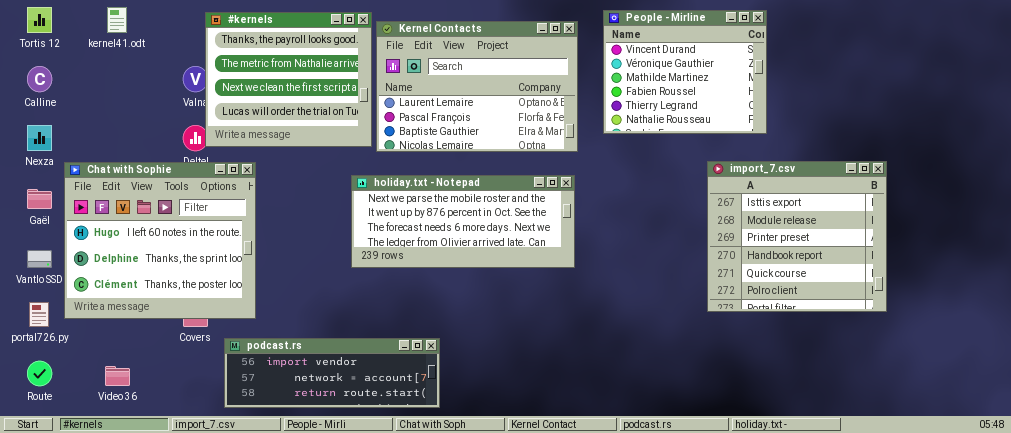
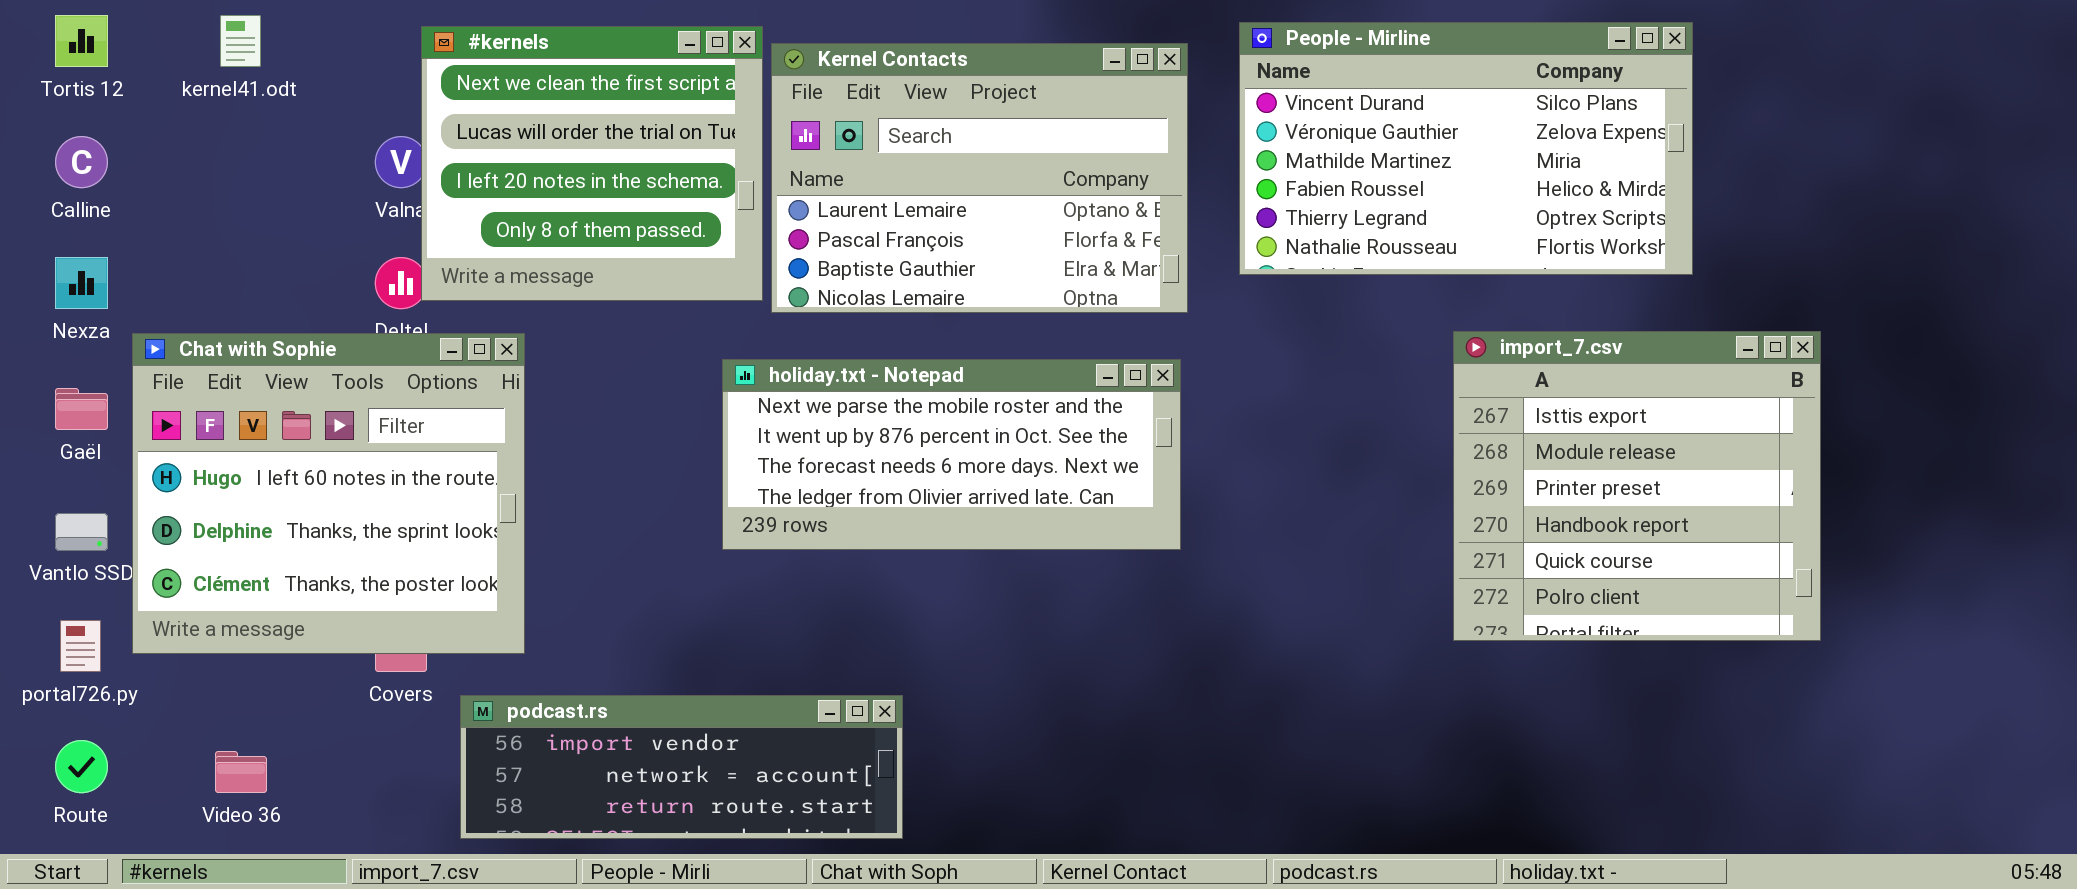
People - Mirline: [603,10,767,134] -> [1239,22,1693,275], resized
#kernels: [205,12,372,147] -> [421,26,763,301], scrolled down 2 rows

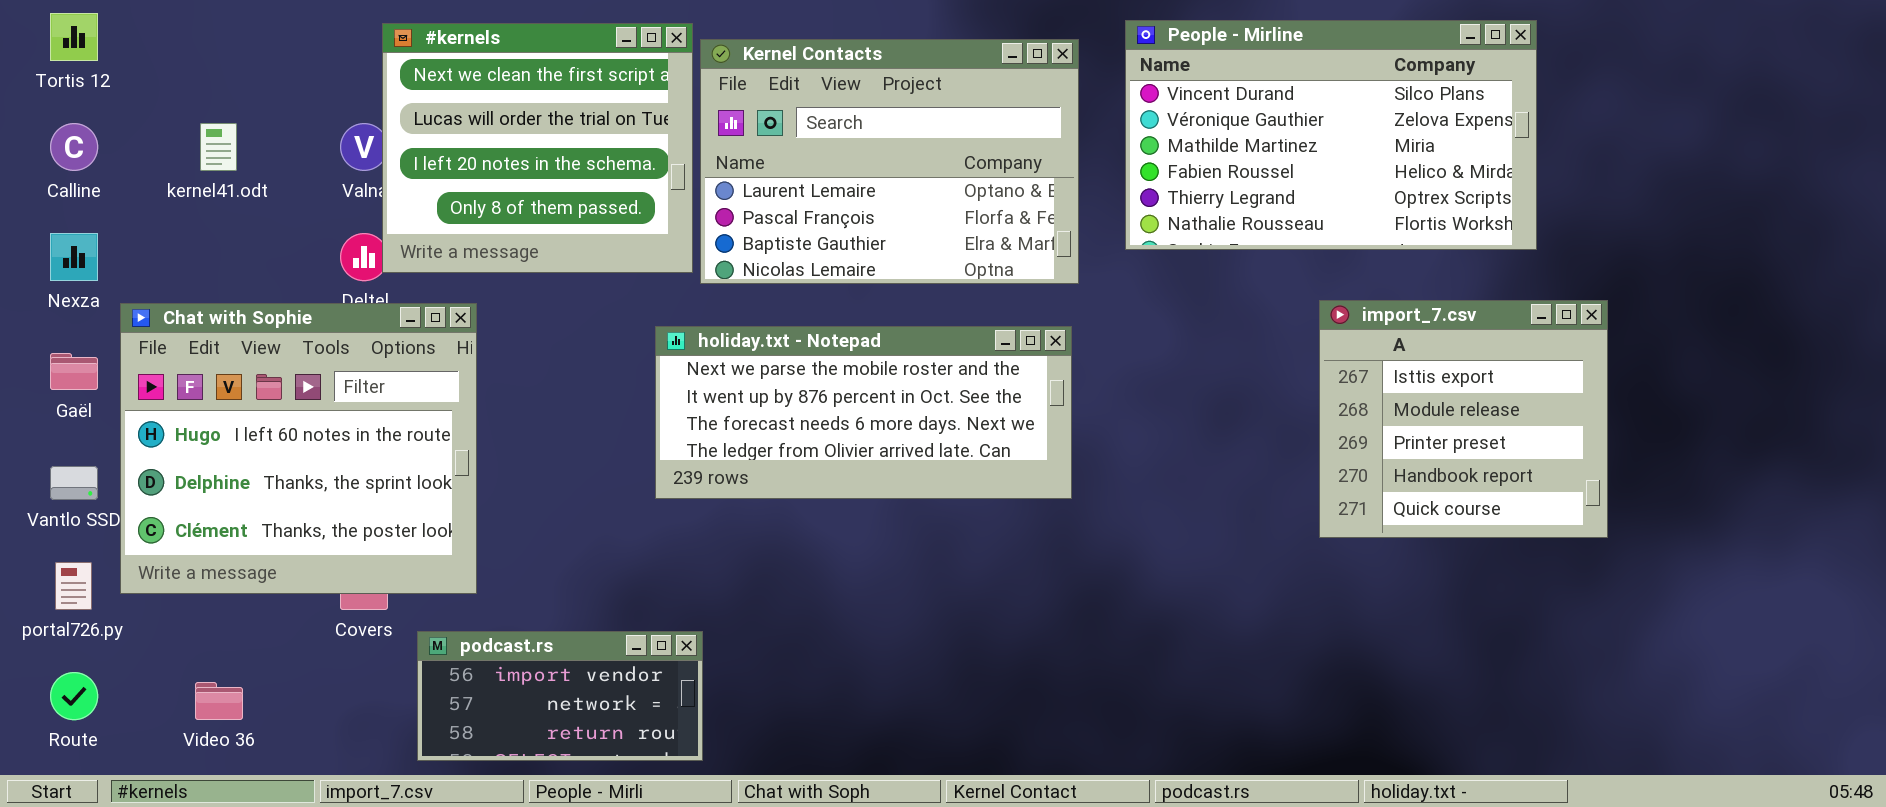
kernel41.odt: [220,15,261,67] -> [200,123,237,171], moved
import_7.csv: [1453,331,1821,641] -> [1319,300,1608,538], resized
podcast.rs: [460,695,903,839] -> [417,631,703,761], resized

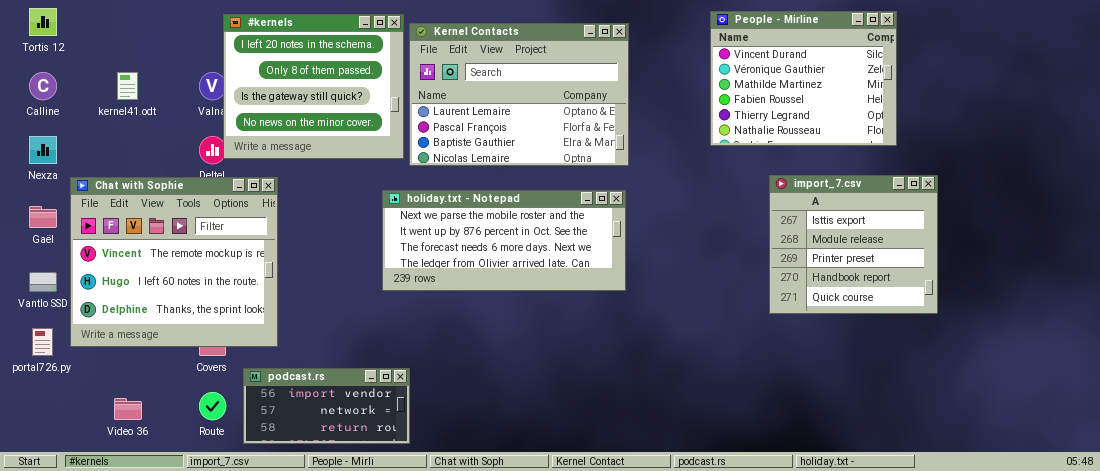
People - Mirline: [1125,20,1537,250] -> [710,11,897,146], resized
#kernels: [382,23,693,273] -> [223,14,404,159], scrolled down 2 rows
Chat with Sophie: [120,303,477,594] -> [70,177,278,347], scrolled up 1 row
Route: [50,672,98,720] -> [199,392,226,420], moved

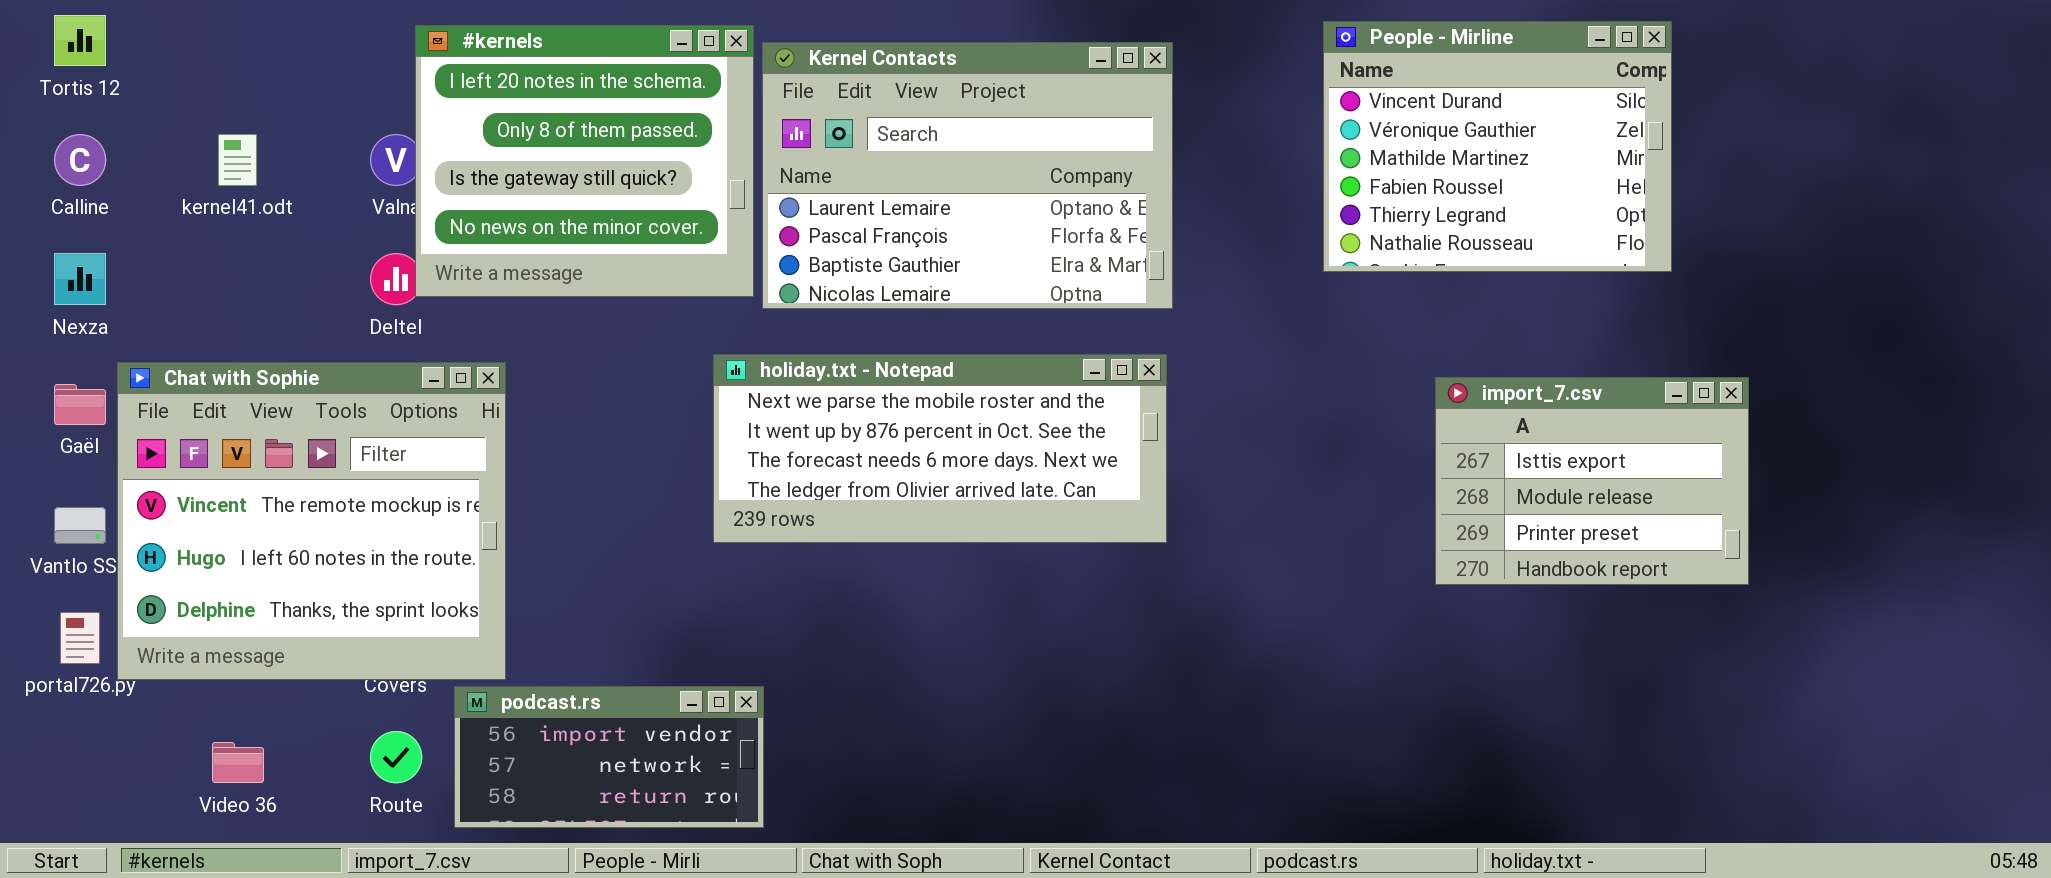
import_7.csv: [769,175,938,314] -> [1435,377,1749,585], resized
Chat with Sophie: [70,177,278,347] -> [117,362,506,680], moved

